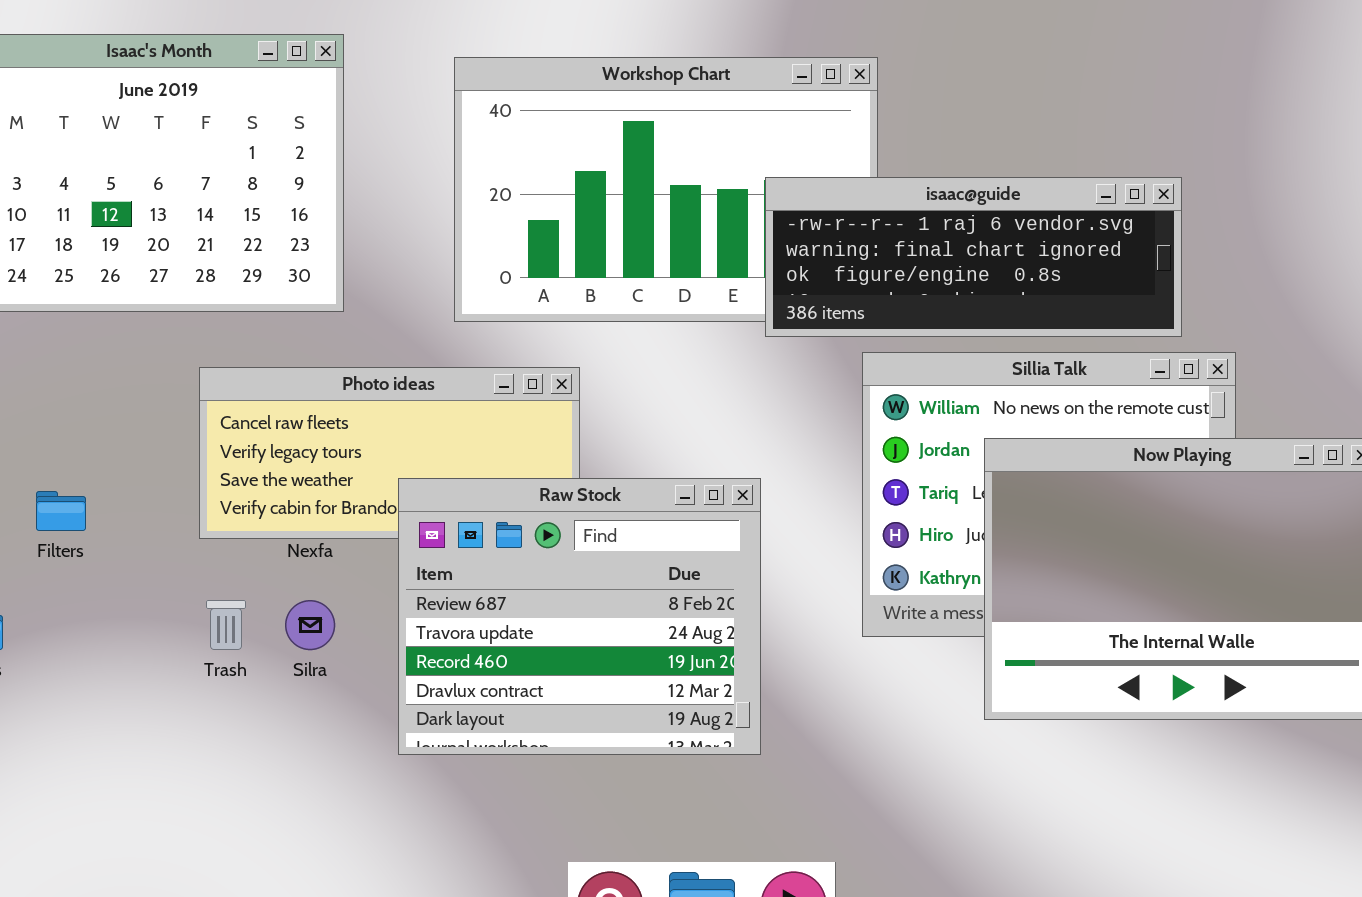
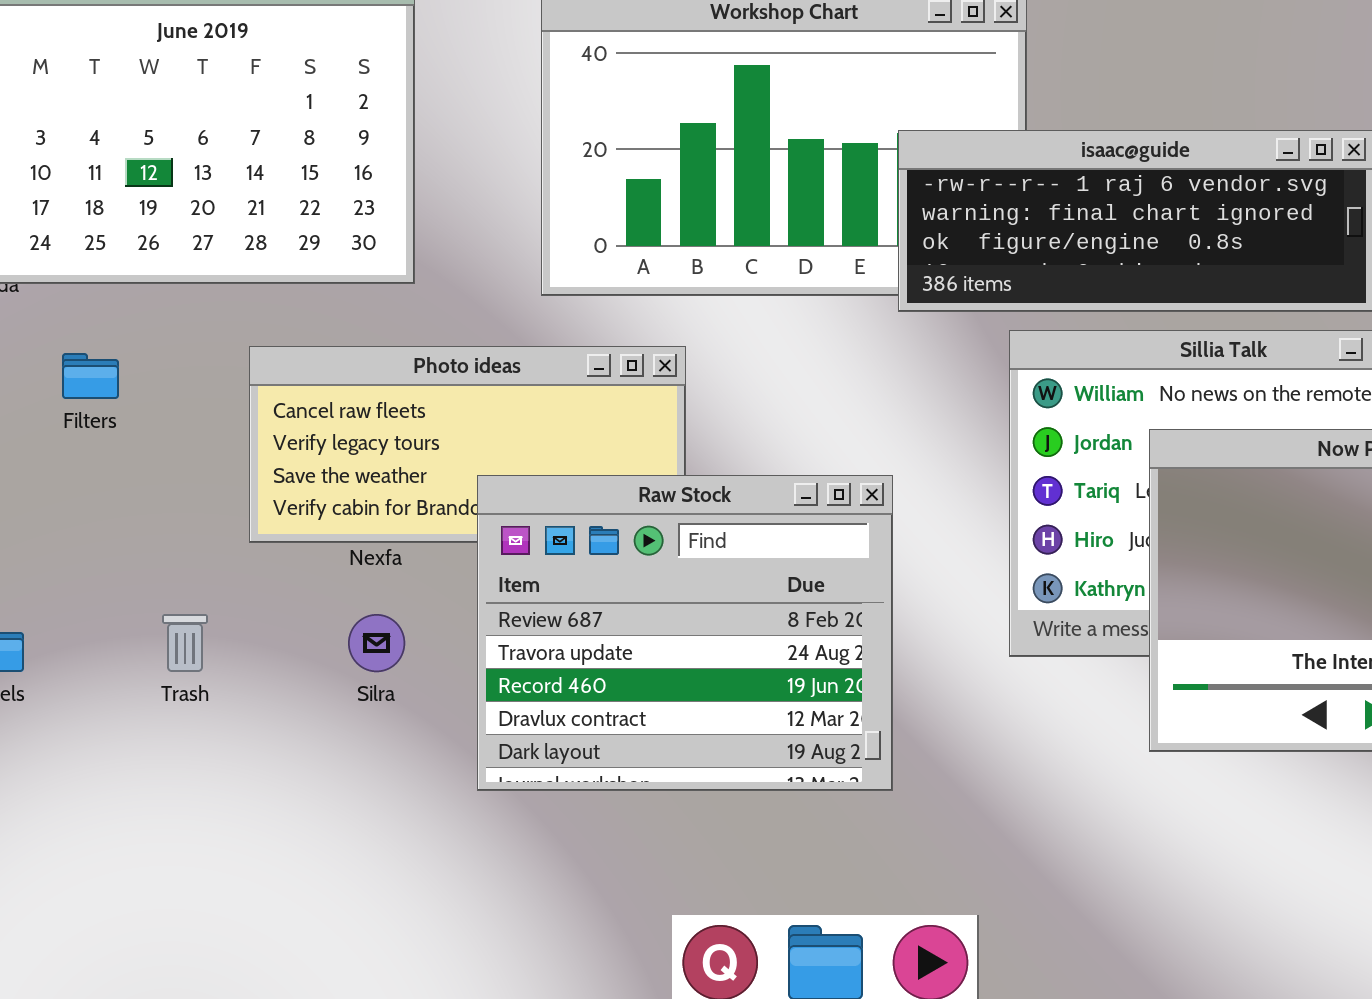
Filters: [36,491,86,531] -> [62,353,119,399], moved
Trash: [206,600,246,650] -> [162,614,208,672], moved

